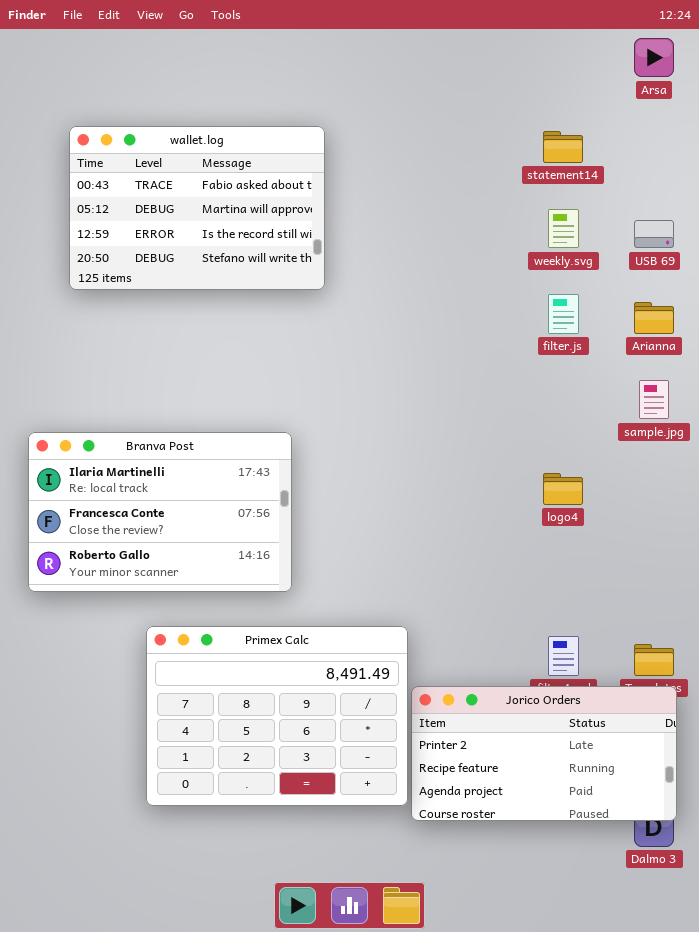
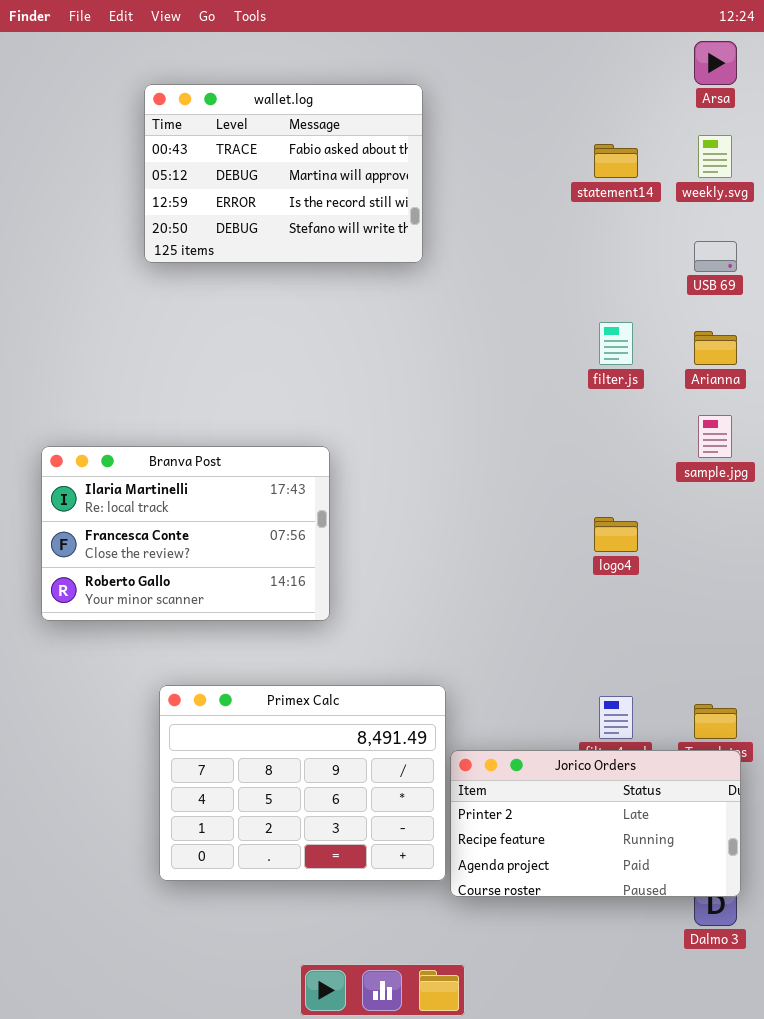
wallet.log: [69,126,325,290] -> [144,84,423,263], moved
weekly.svg: [548,209,579,248] -> [698,135,732,178], moved
Branva Post: [28,432,292,592] -> [41,446,330,621], moved

